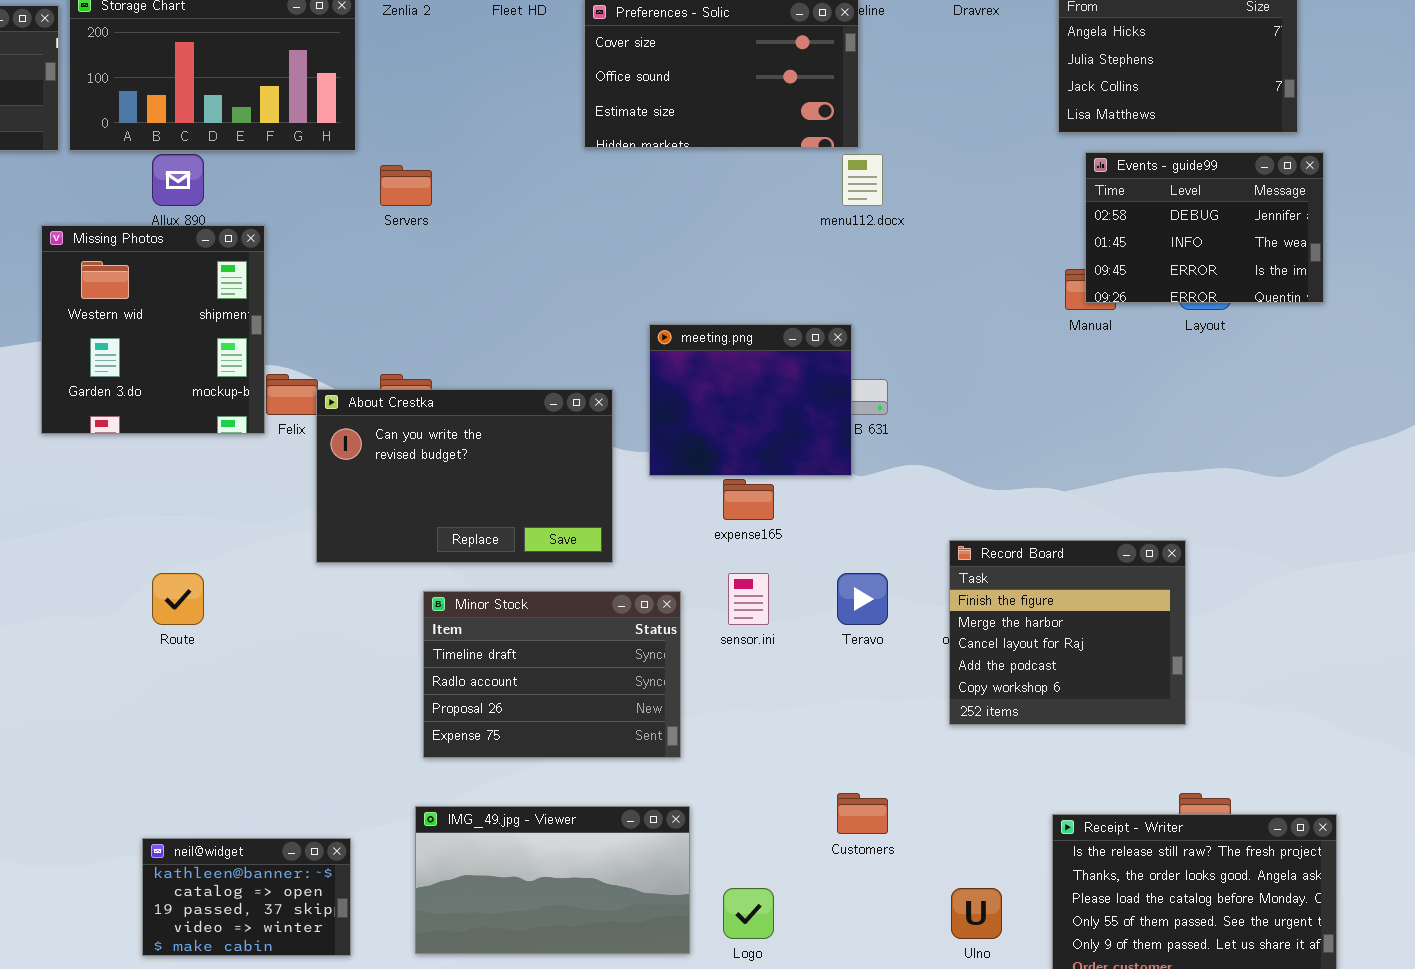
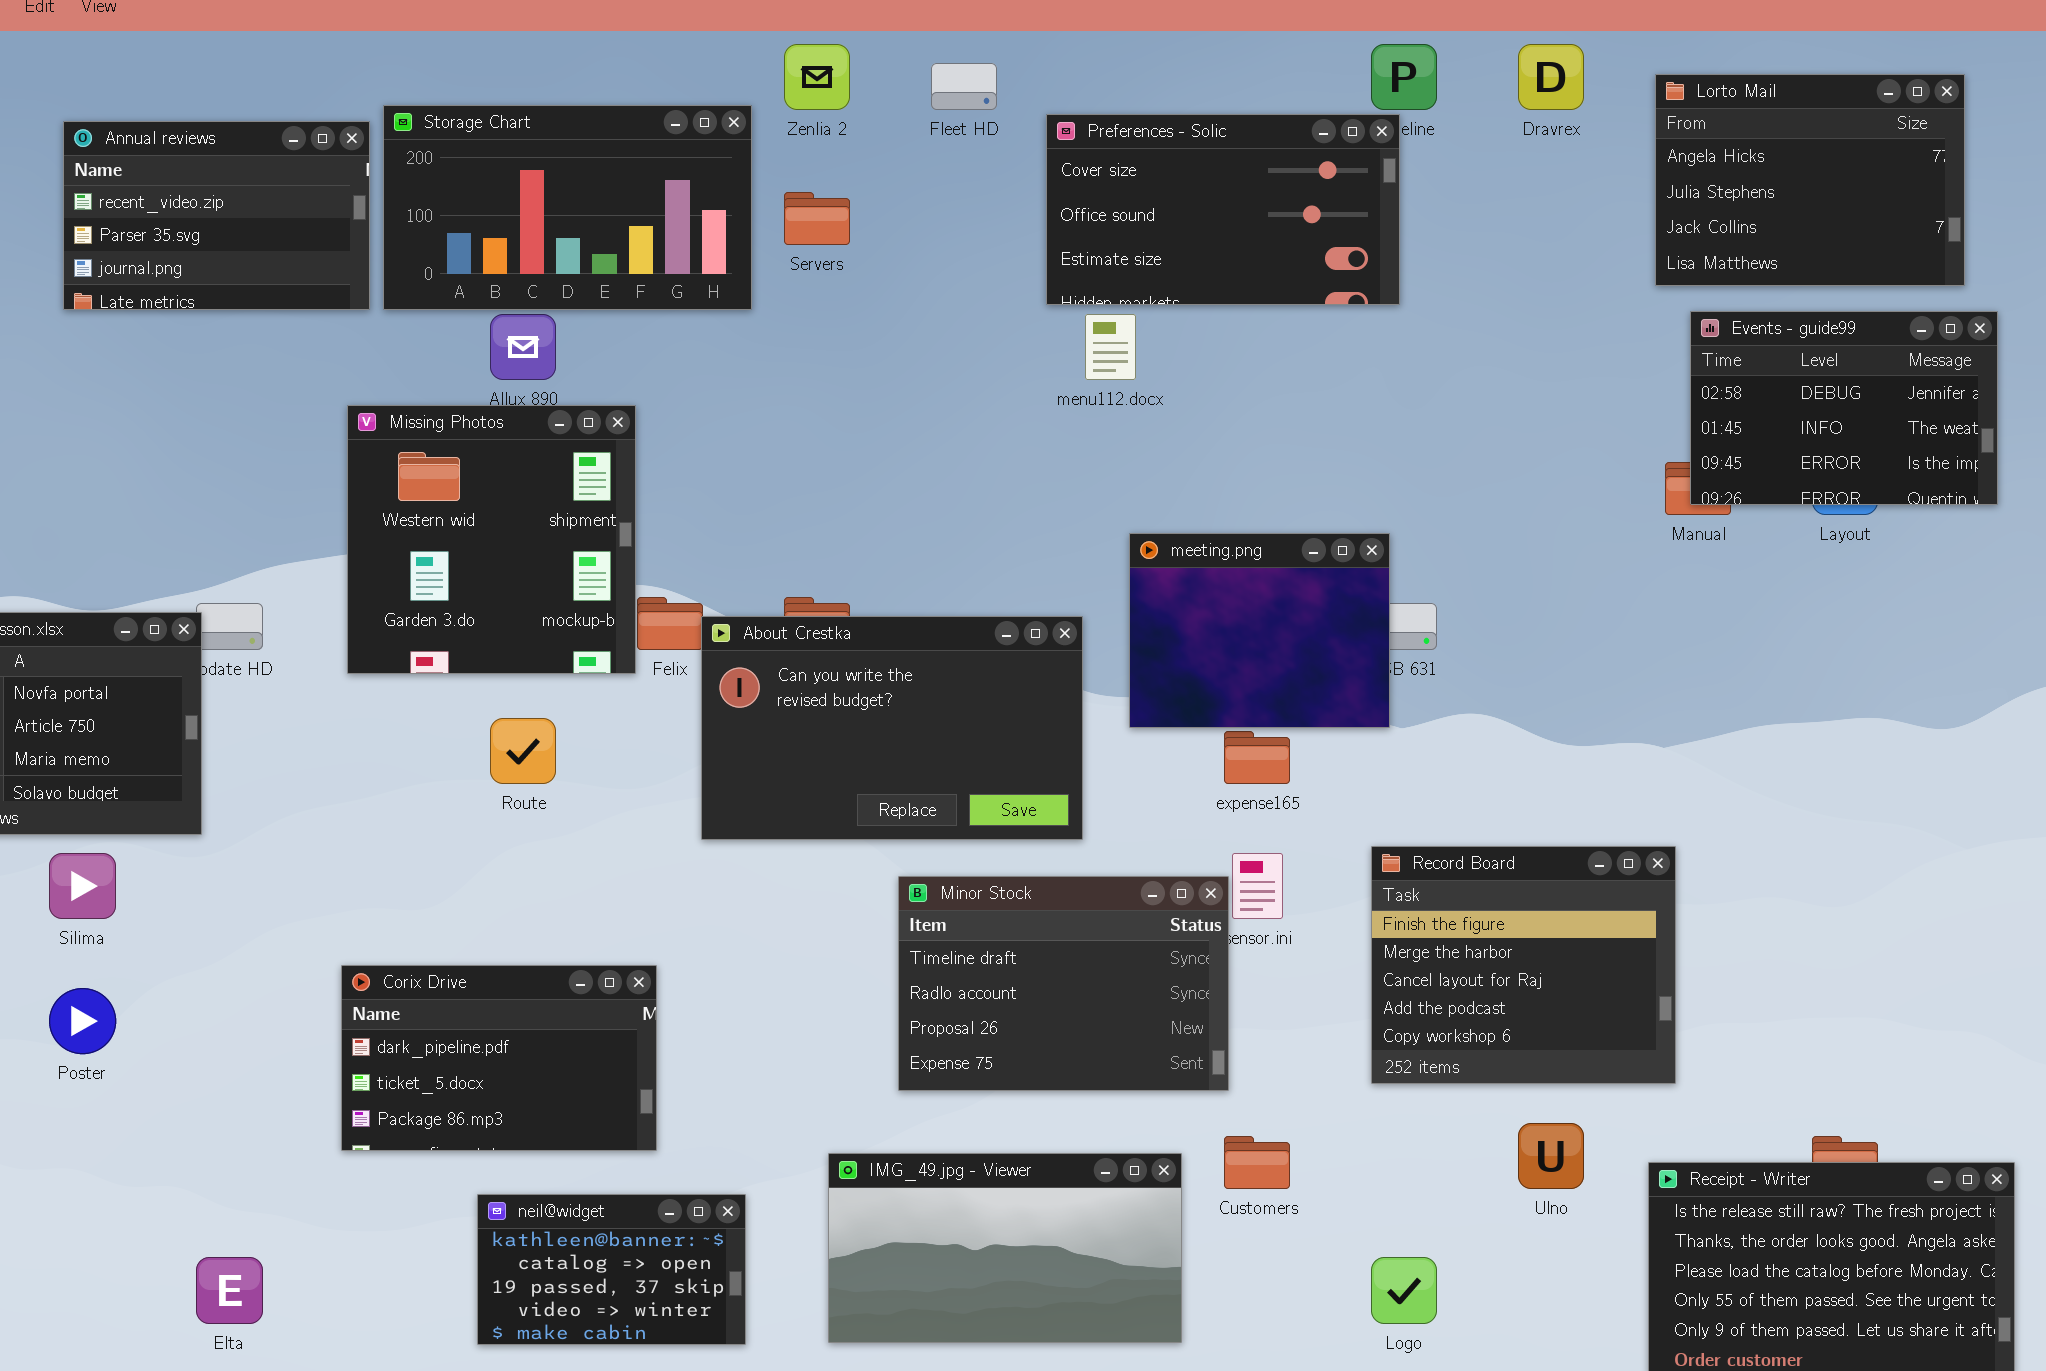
menu112.docx: [842,154,883,206] -> [1085,314,1136,380], moved
Servers: [380,165,432,206] -> [784,192,850,245], moved
Record Board: [949,540,1186,725] -> [1371,846,1676,1084], moved
Route: [152,573,204,625] -> [490,718,556,784], moved
Minor Stock: [423,591,681,758] -> [898,876,1229,1091], moved
Corix Drive: none -> [341,965,657,1151], opened
Customers: [837,793,888,834] -> [1224,1136,1290,1189], moved
Logo: [723,888,774,939] -> [1371,1257,1437,1324], moved
Ulno: [951,888,1002,939] -> [1518,1123,1584,1189], moved

